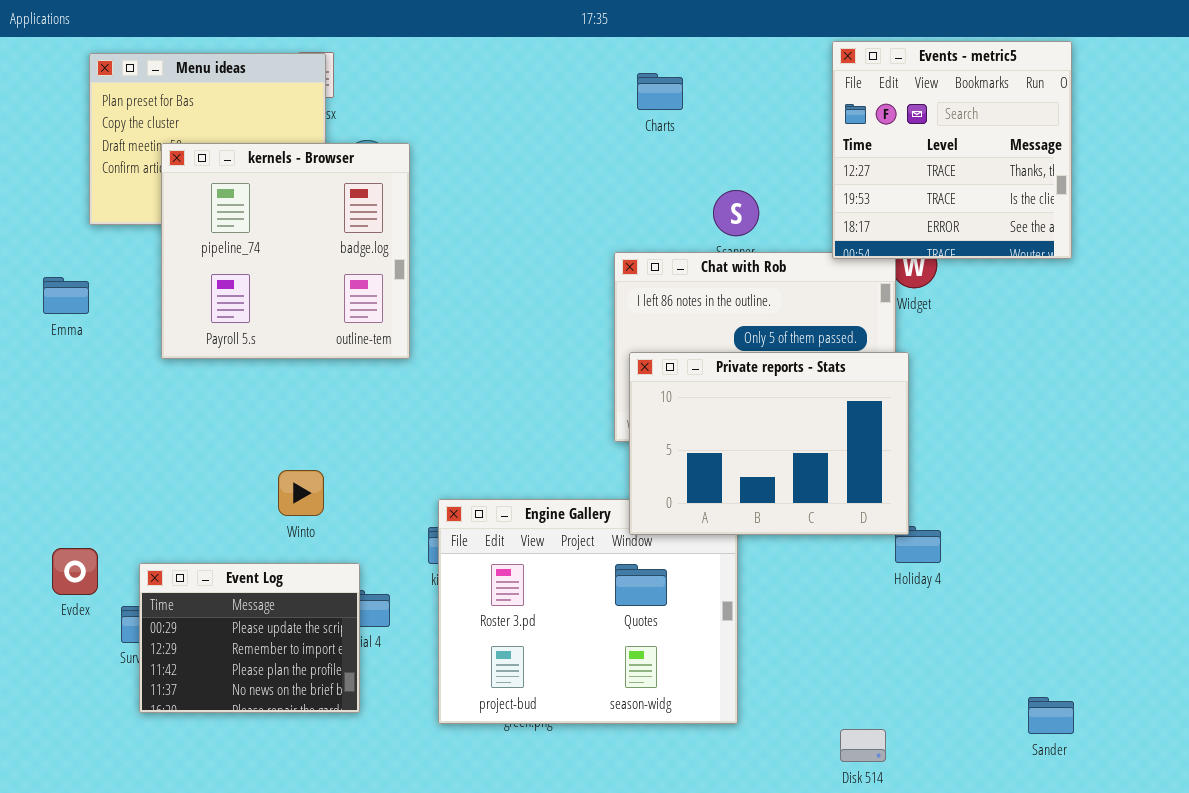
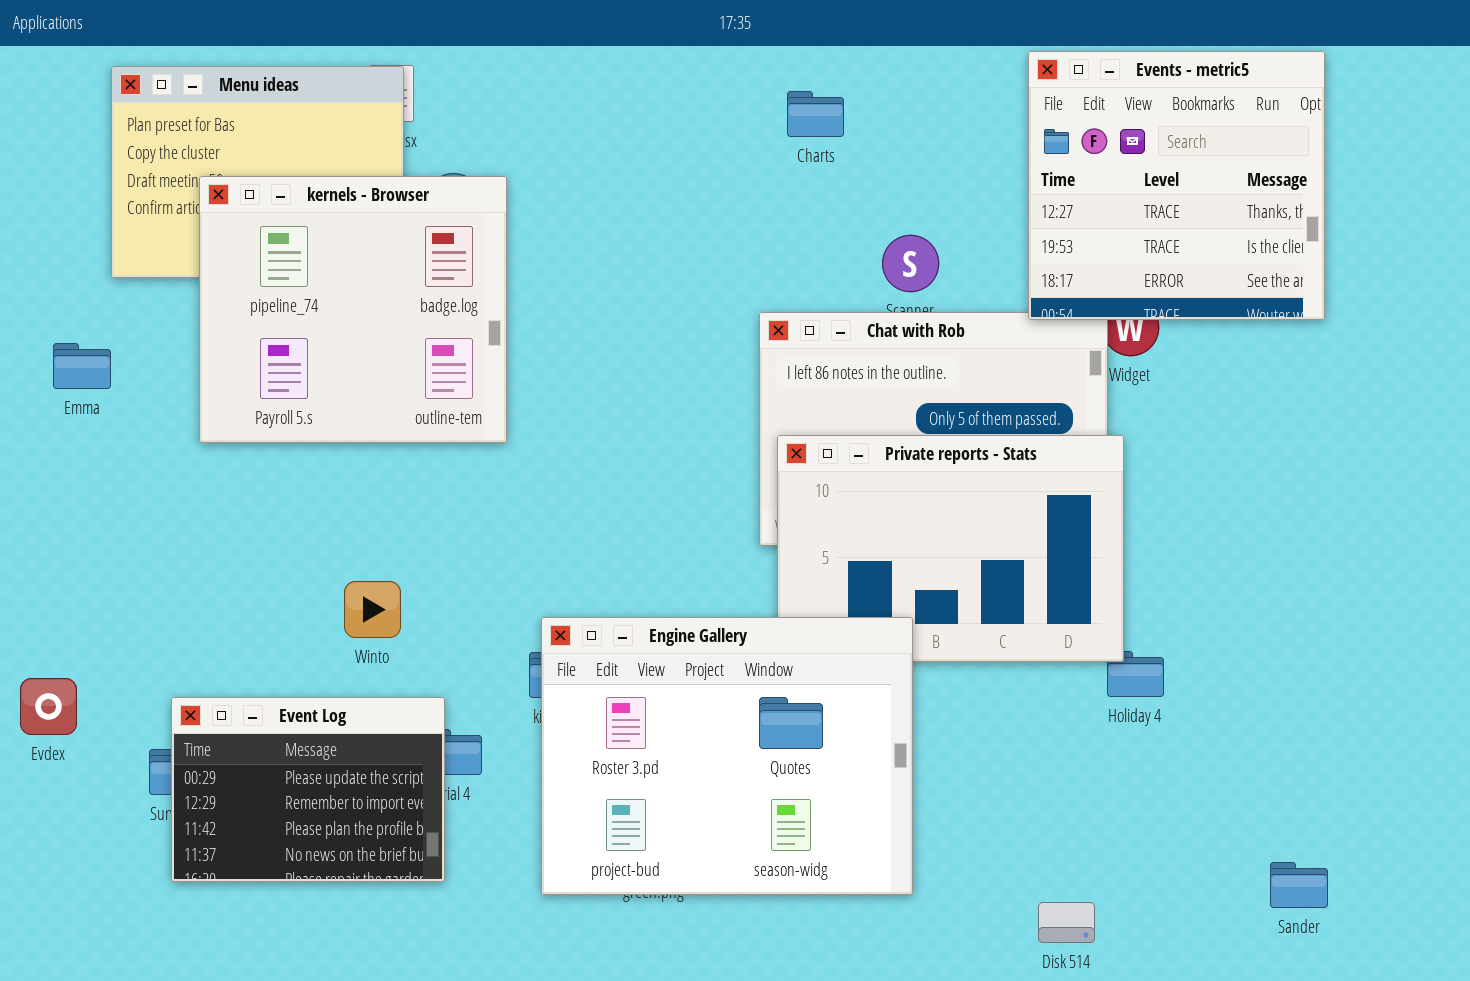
Engine Gallery: [438,499,738,724] -> [541,617,913,895], raised
Evdex: [52,548,98,595] -> [20,678,77,735], moved

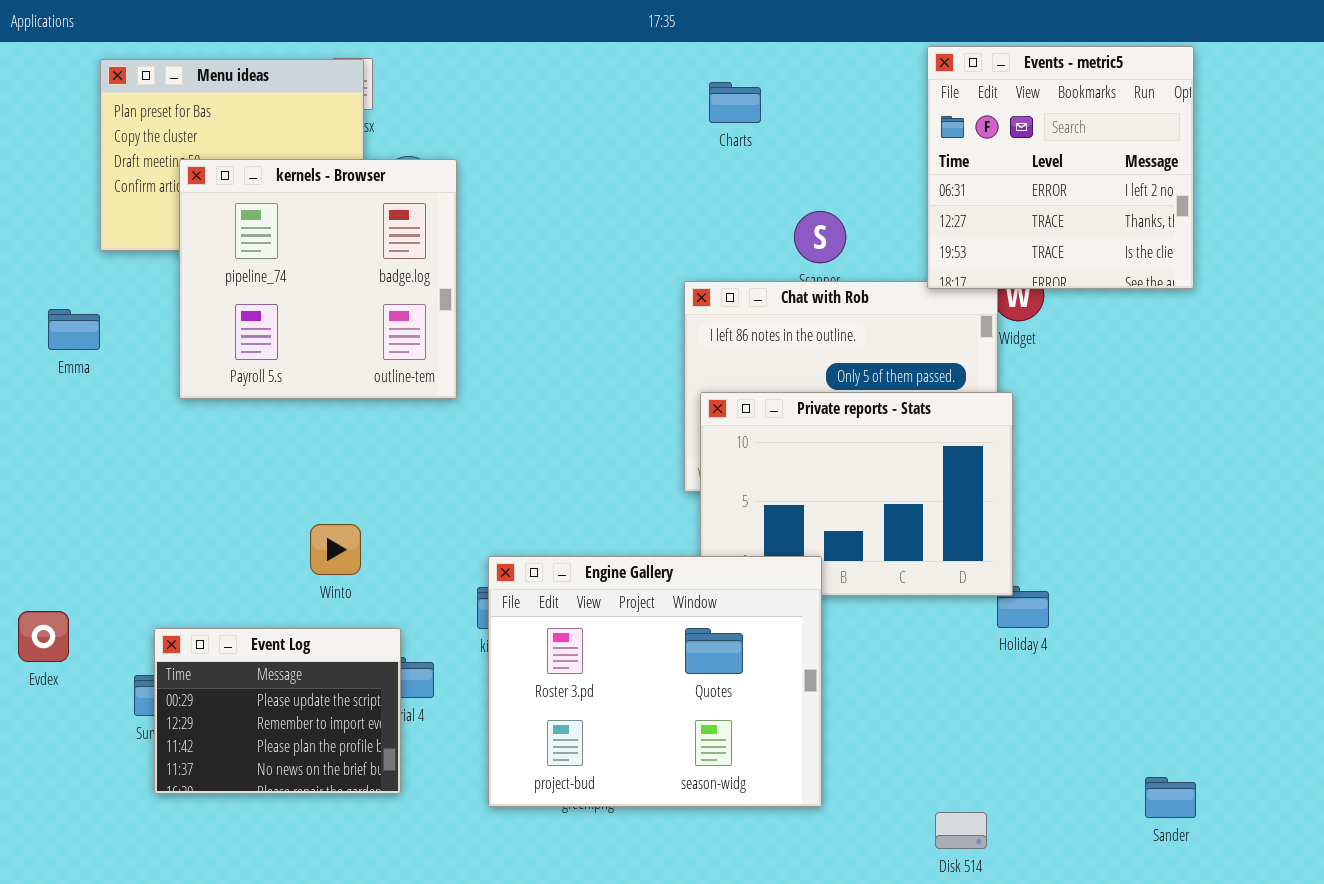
Events - metric5: [1028,51,1325,320] -> [927,46,1194,289], scrolled up 1 row

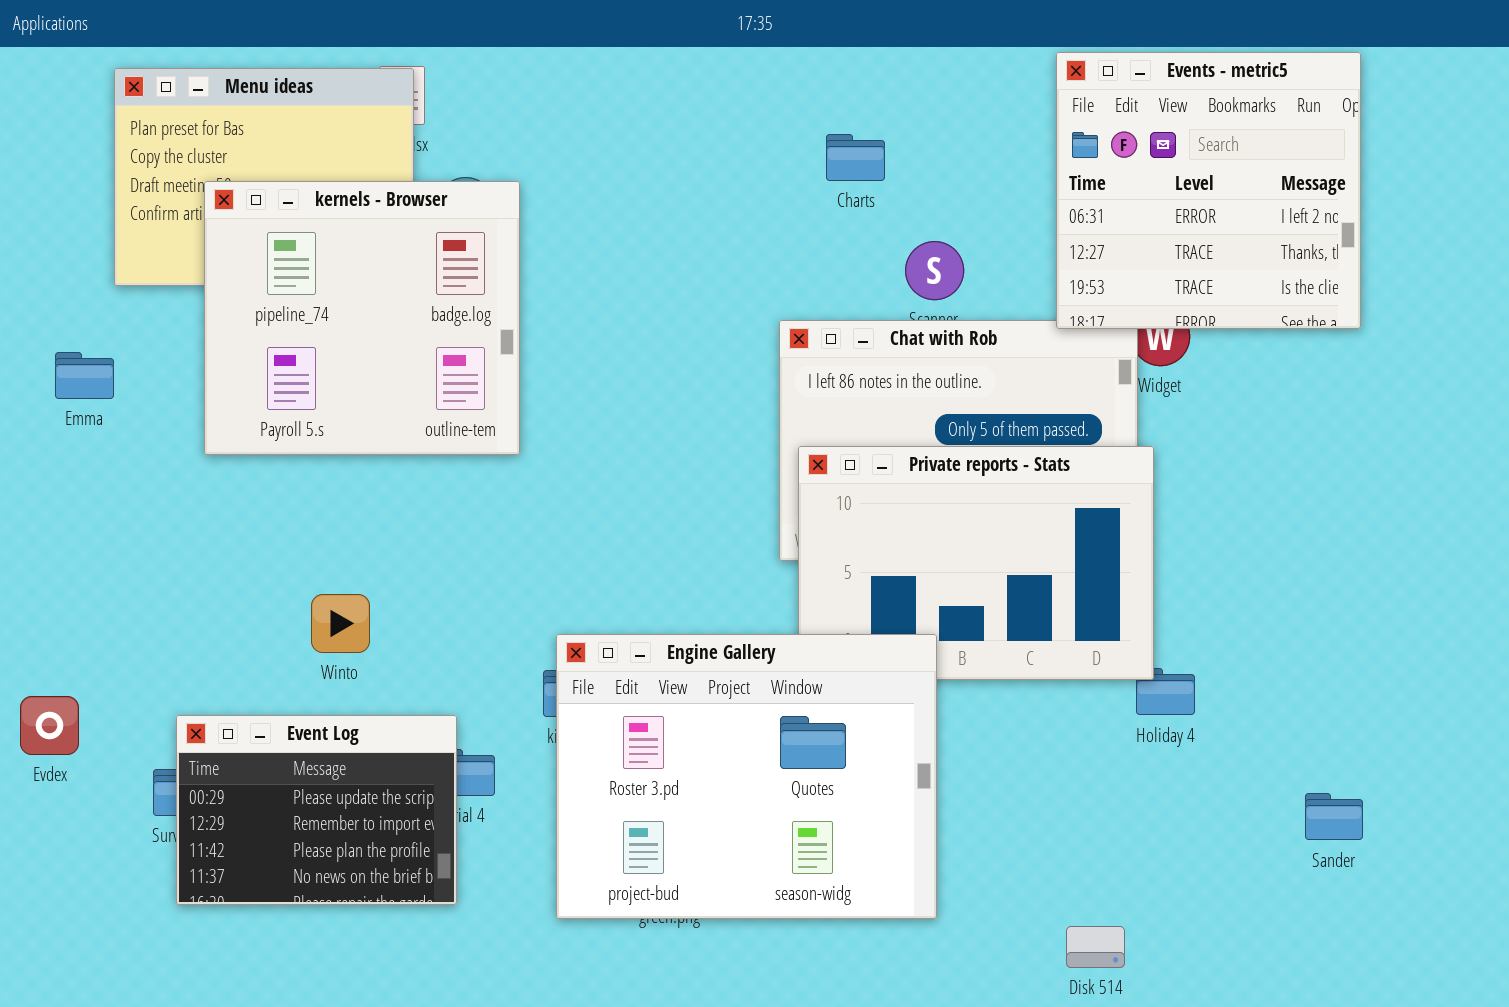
Charts: [709,82,761,123] -> [826,134,885,181], moved
Winto: [310,524,361,575] -> [311,594,370,653], moved
Sander: [1145,777,1196,818] -> [1305,793,1363,840], moved

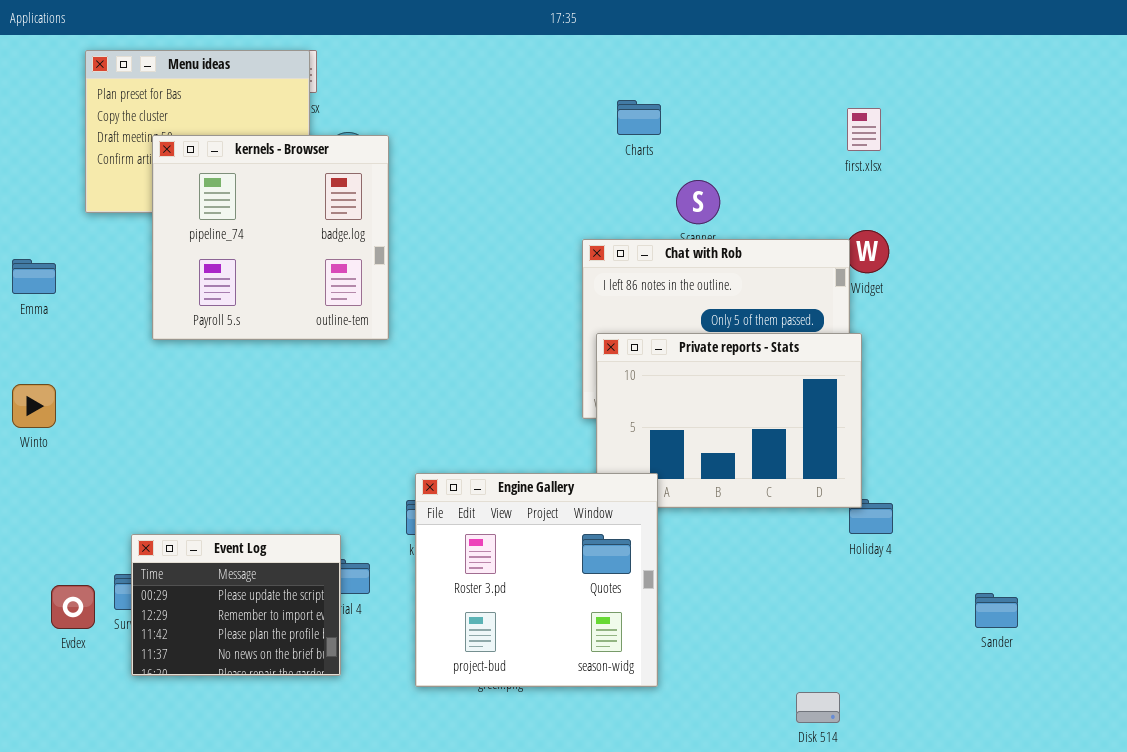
Events - metric5: [1056,52,1361,329] -> none, closed
Emma: [55,352,114,399] -> [12,259,56,294], moved
Winto: [311,594,370,653] -> [12,384,56,428], moved
Engine Gallery: [556,634,937,919] -> [415,473,658,687], resized
Evdex: [20,696,79,755] -> [51,585,95,629], moved

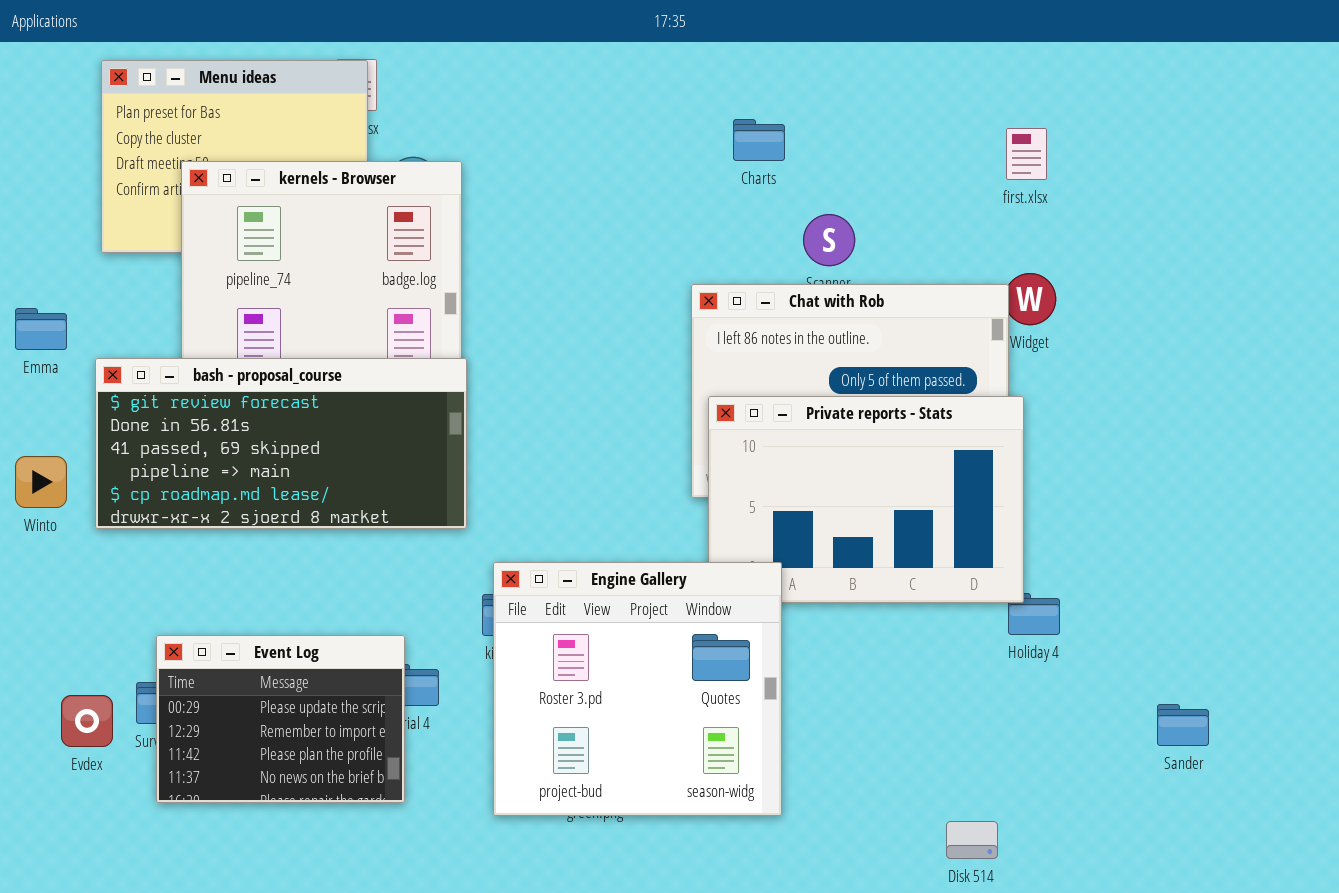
bash - proposal_course: none -> [95,358,467,529], opened

